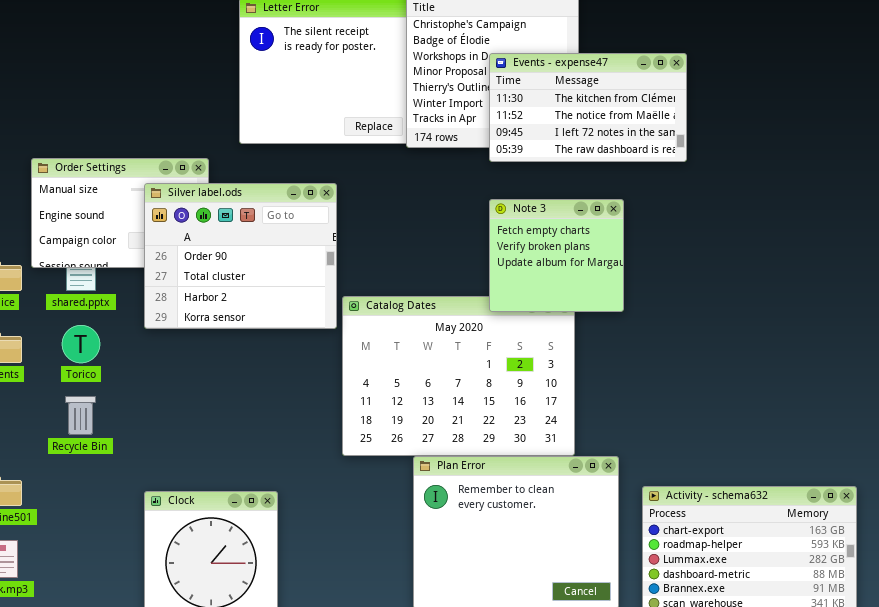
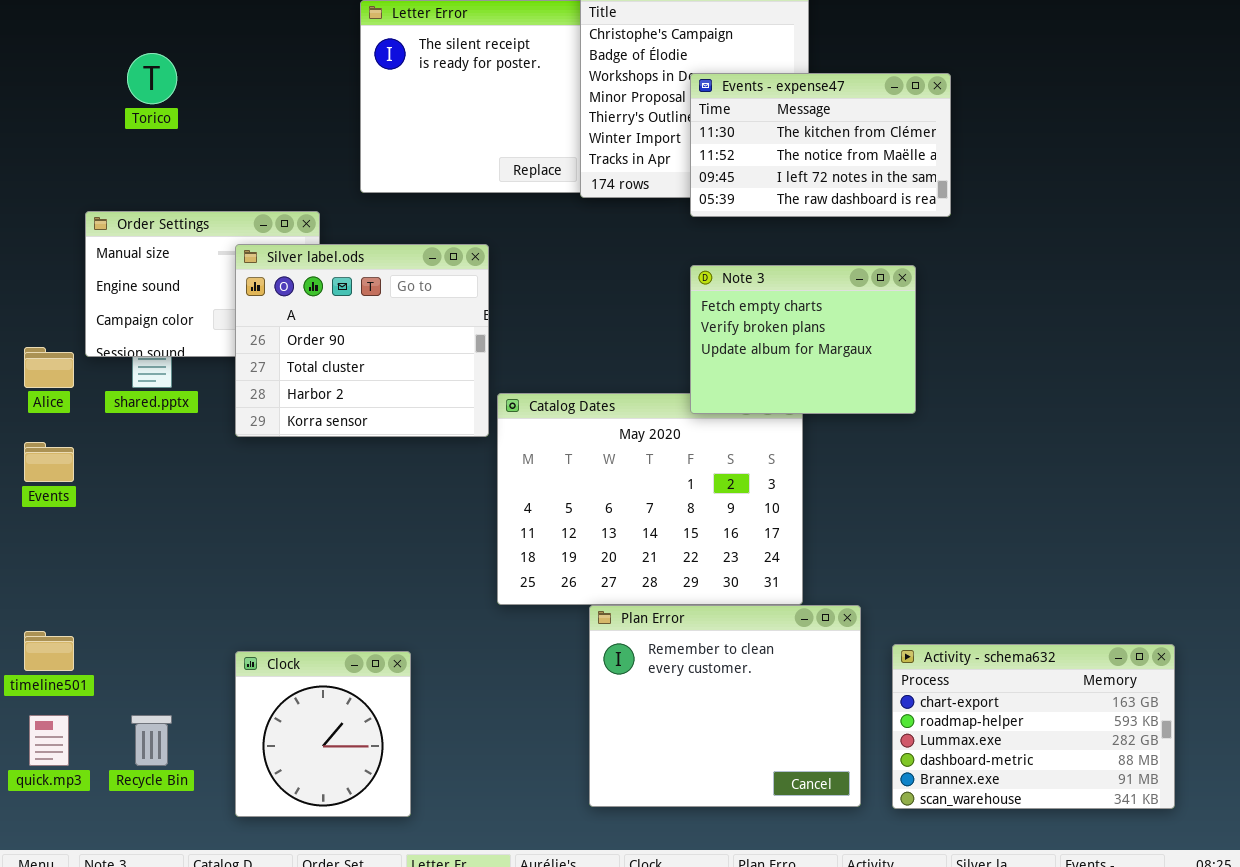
Note 3: [489,199,624,312] -> [690,265,916,414], resized
Torico: [62,325,100,363] -> [127,53,177,104], moved
Recycle Bin: [65,396,96,435] -> [131,715,172,766], moved

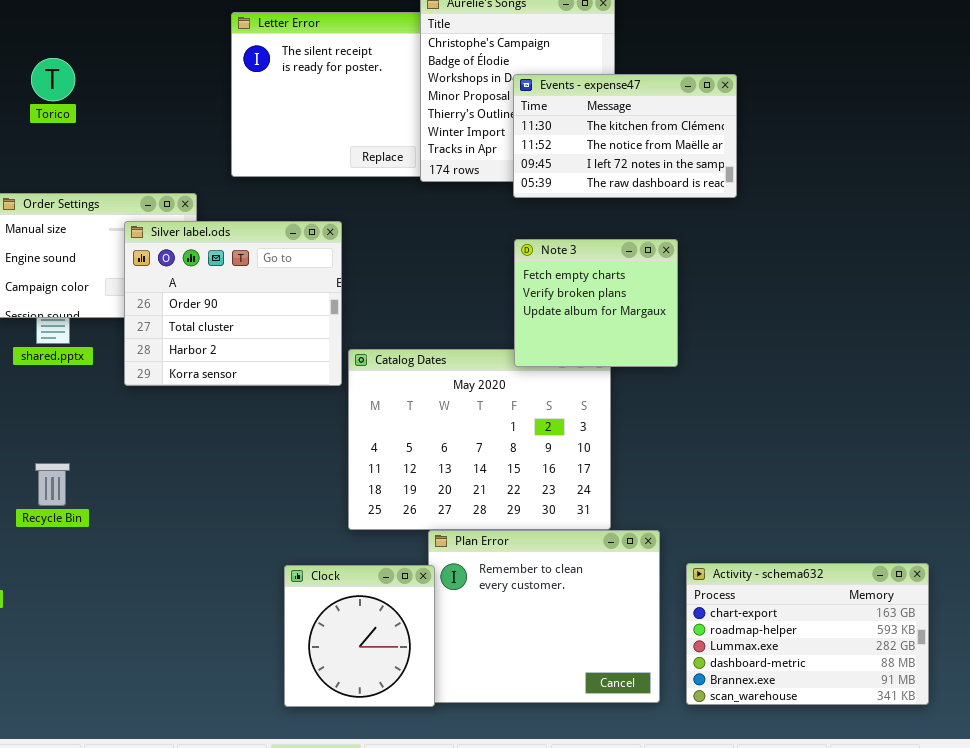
Note 3: [690,265,916,414] -> [514,239,678,367], resized
Clock: [235,651,411,817] -> [284,565,435,707], moved
Recycle Bin: [131,715,172,766] -> [35,463,70,506], moved

